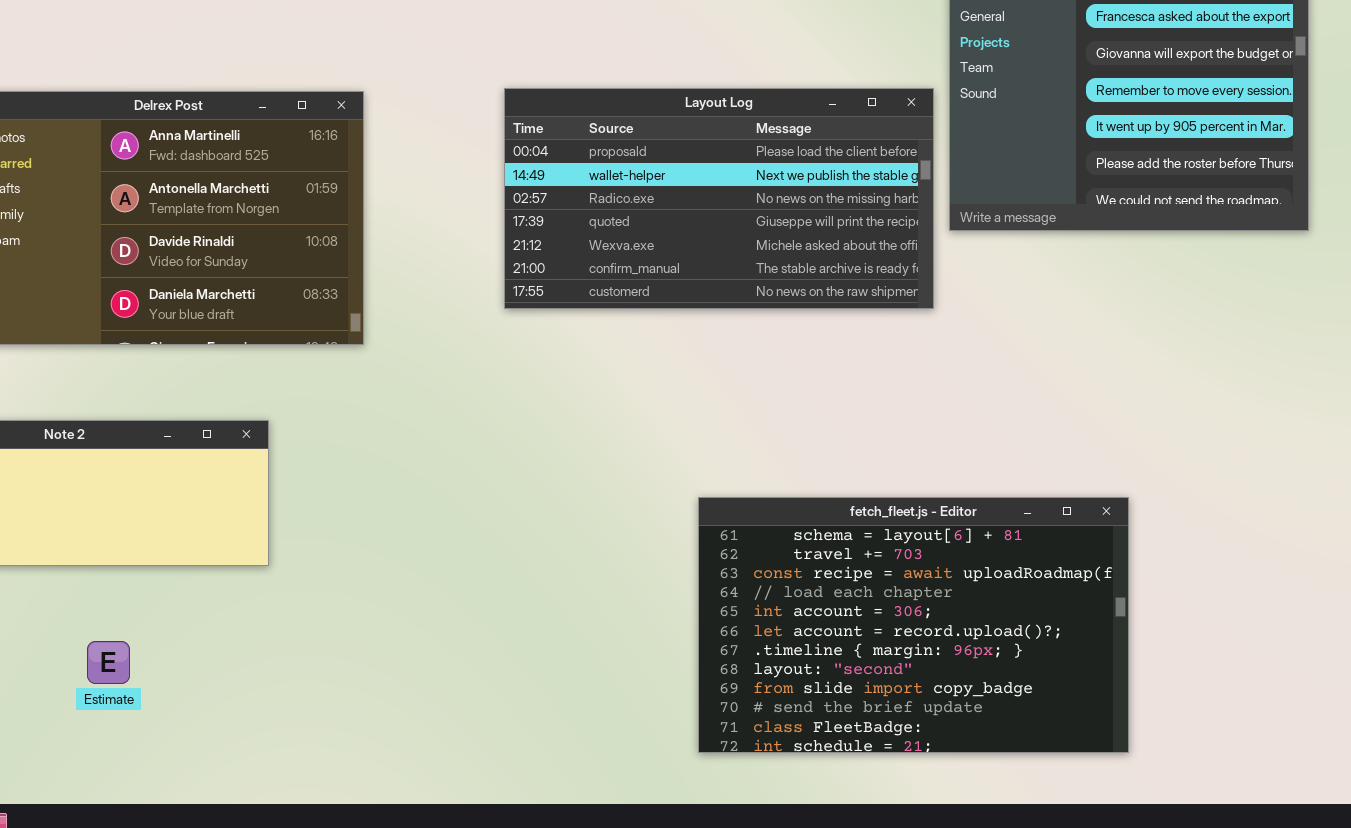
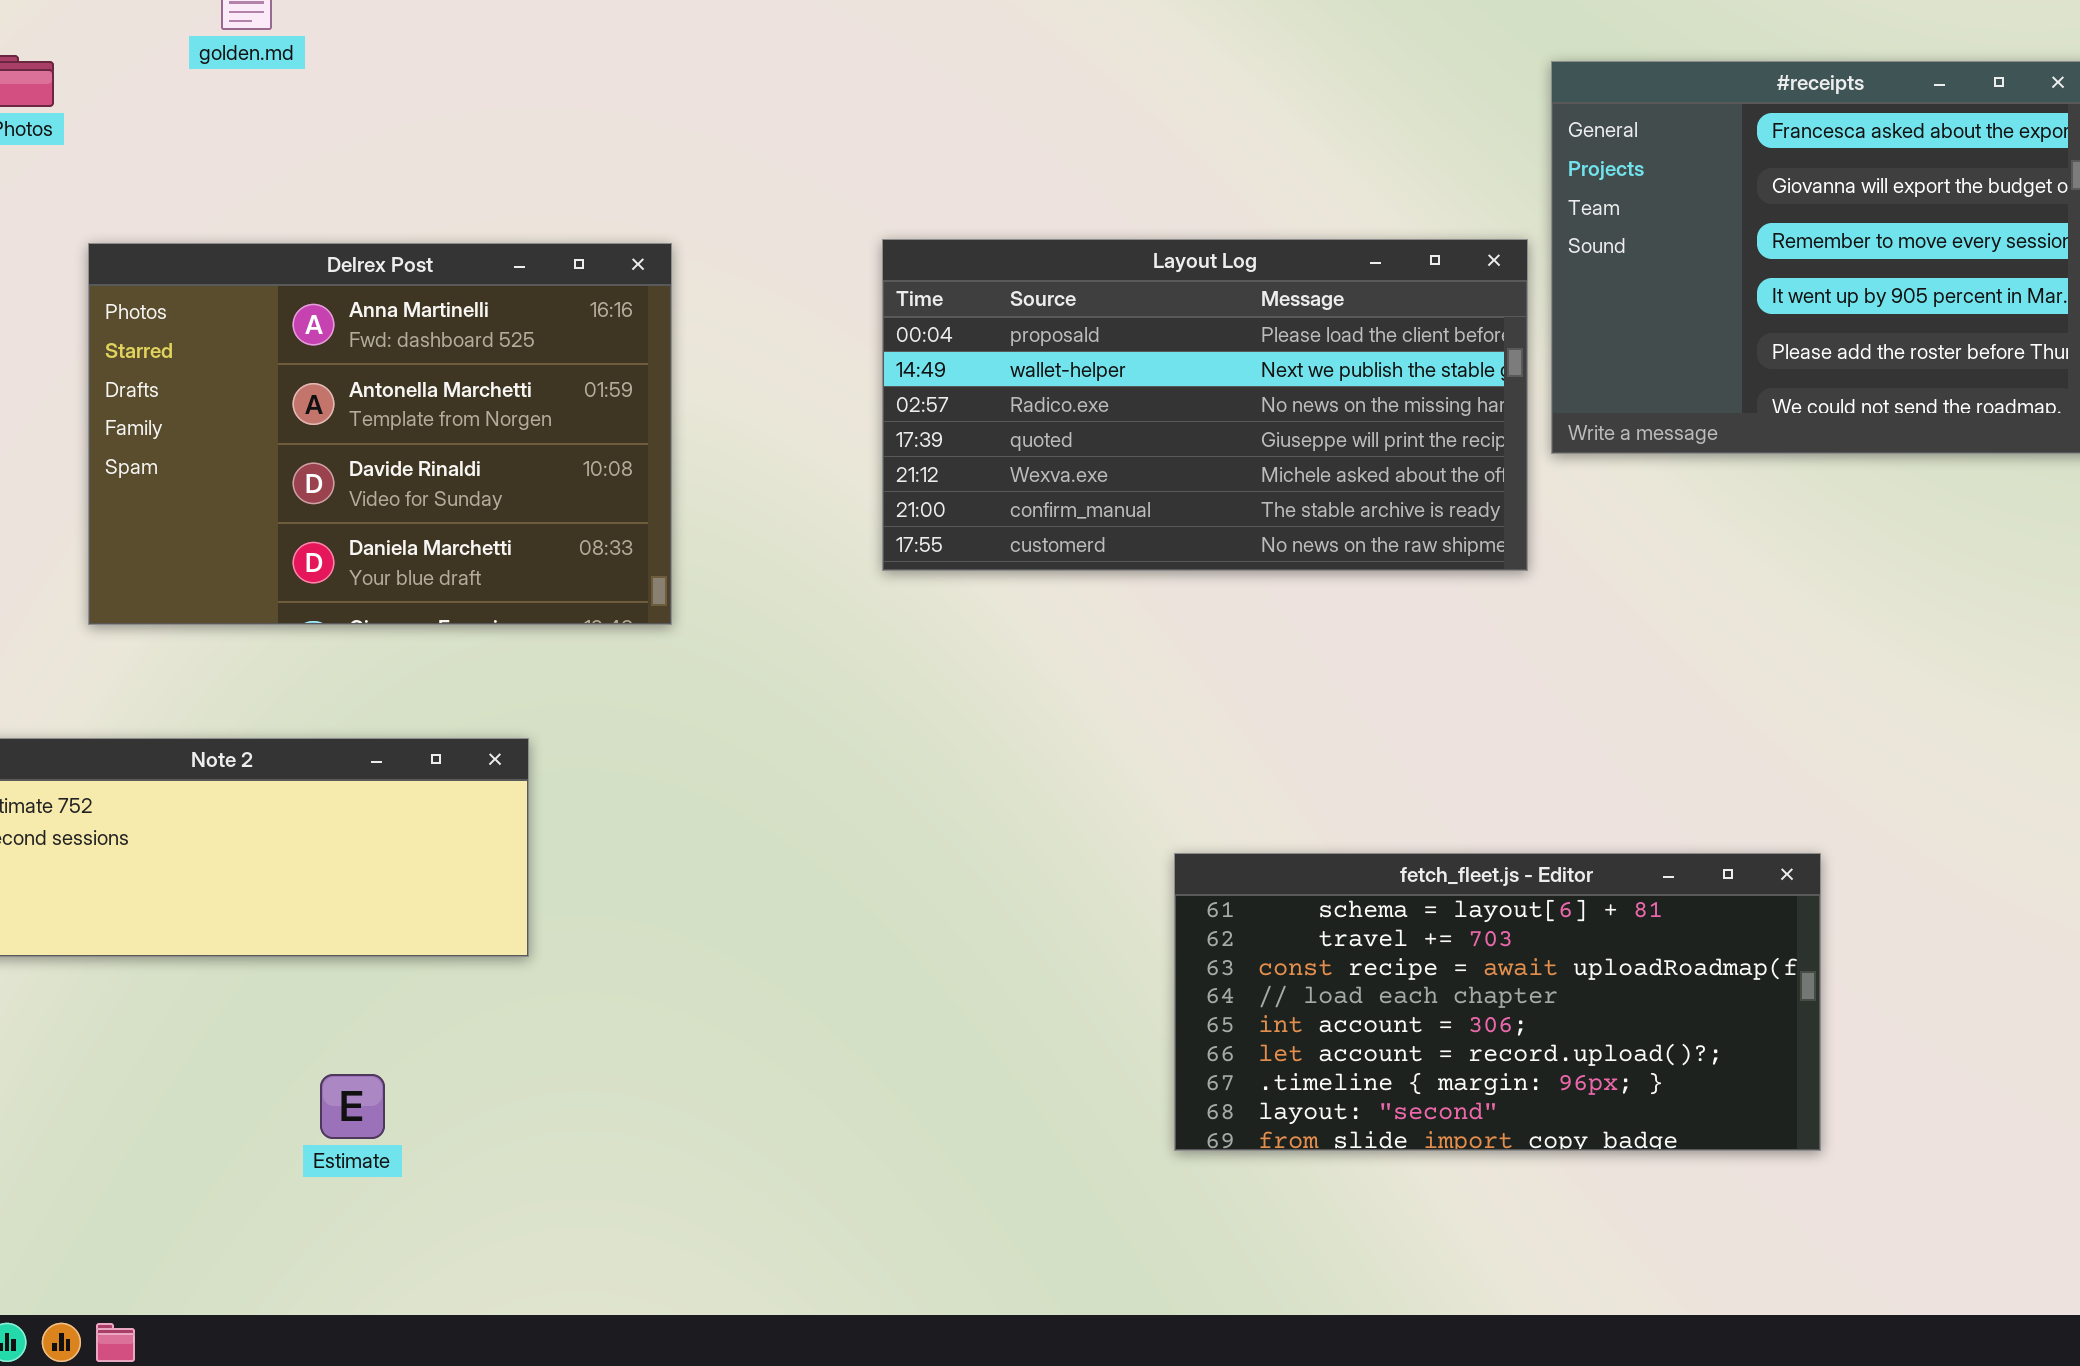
fetch_fleet.js - Editor: [698,497,1129,753] -> [1174,853,1821,1151], resized
Estimate: [87,641,130,684] -> [320,1074,385,1139], moved

